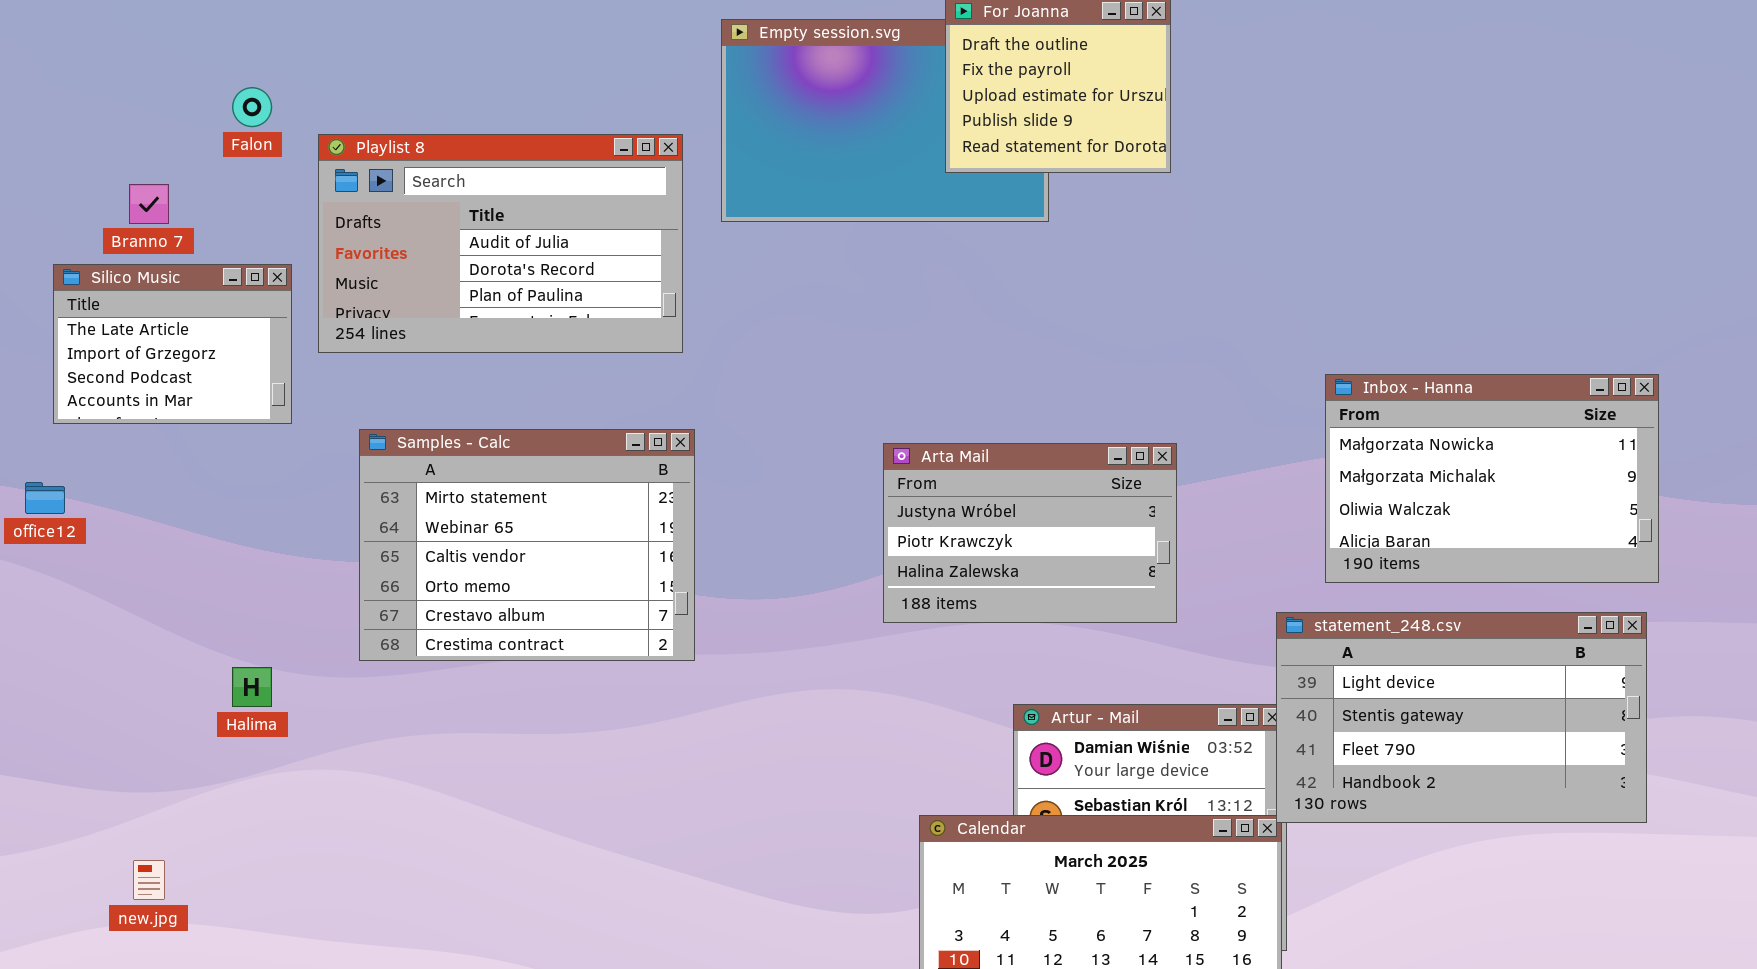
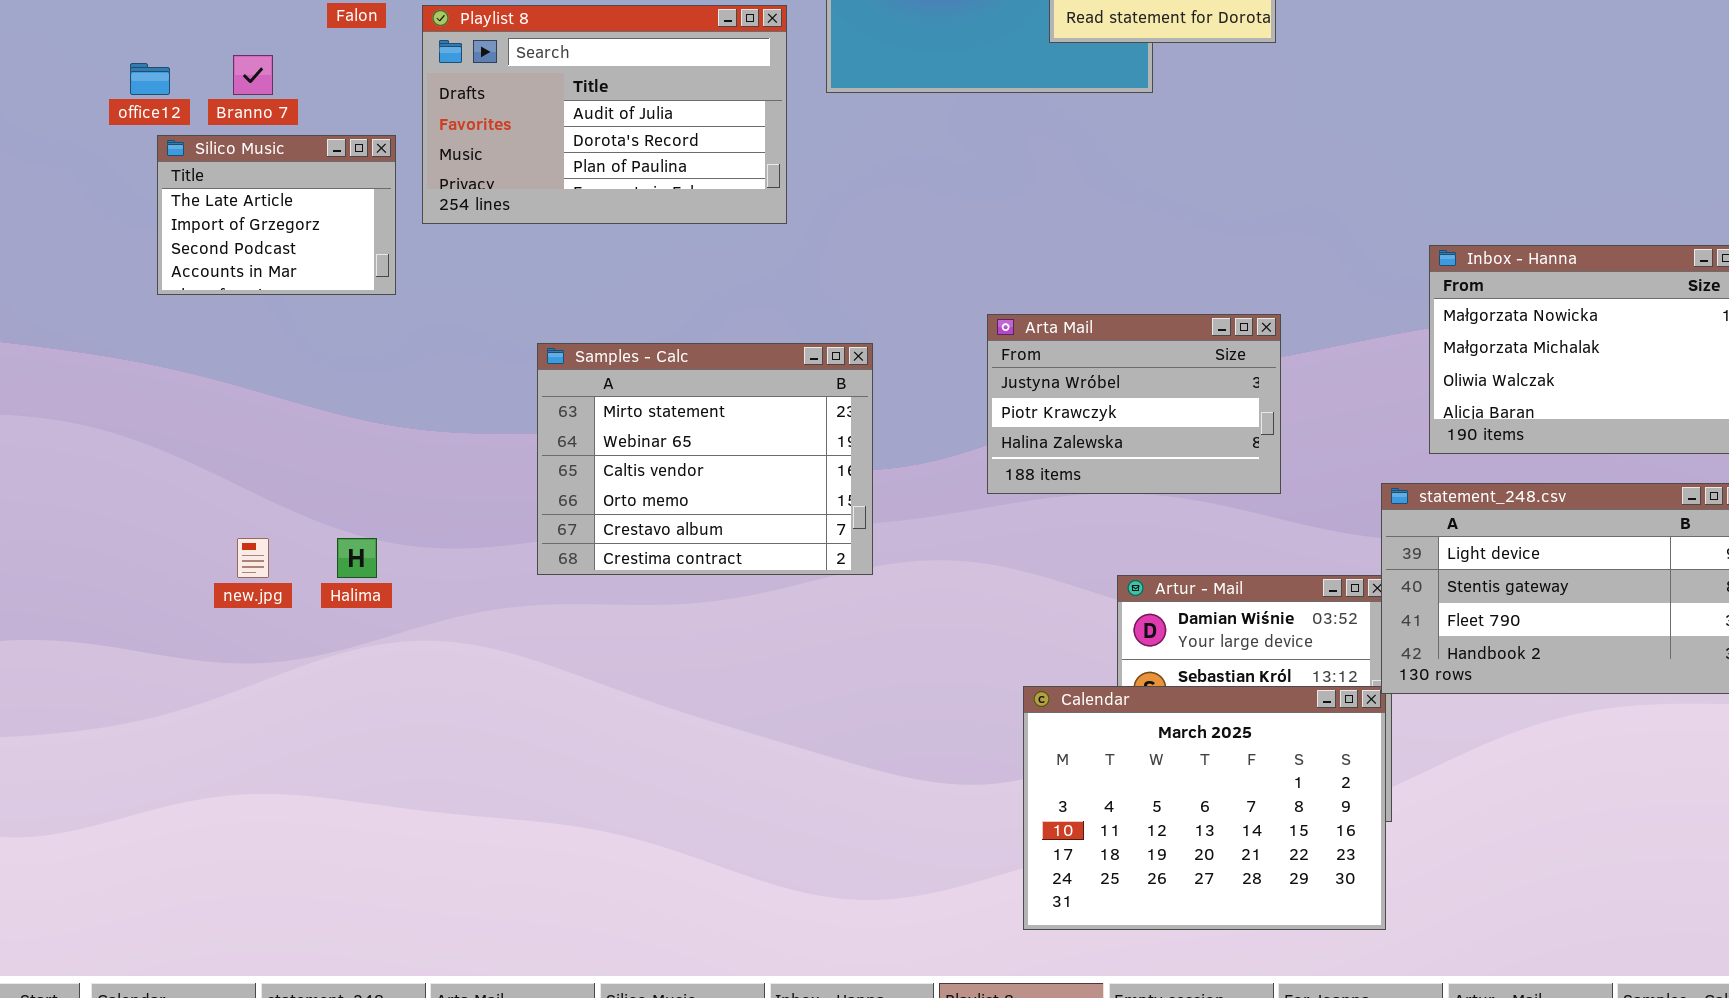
Samples - Calc: [359,429,695,661] -> [537,343,873,575], moved
office12: [25,482,65,514] -> [130,63,170,95], moved
new.jpg: [133,860,165,900] -> [237,538,269,578], moved

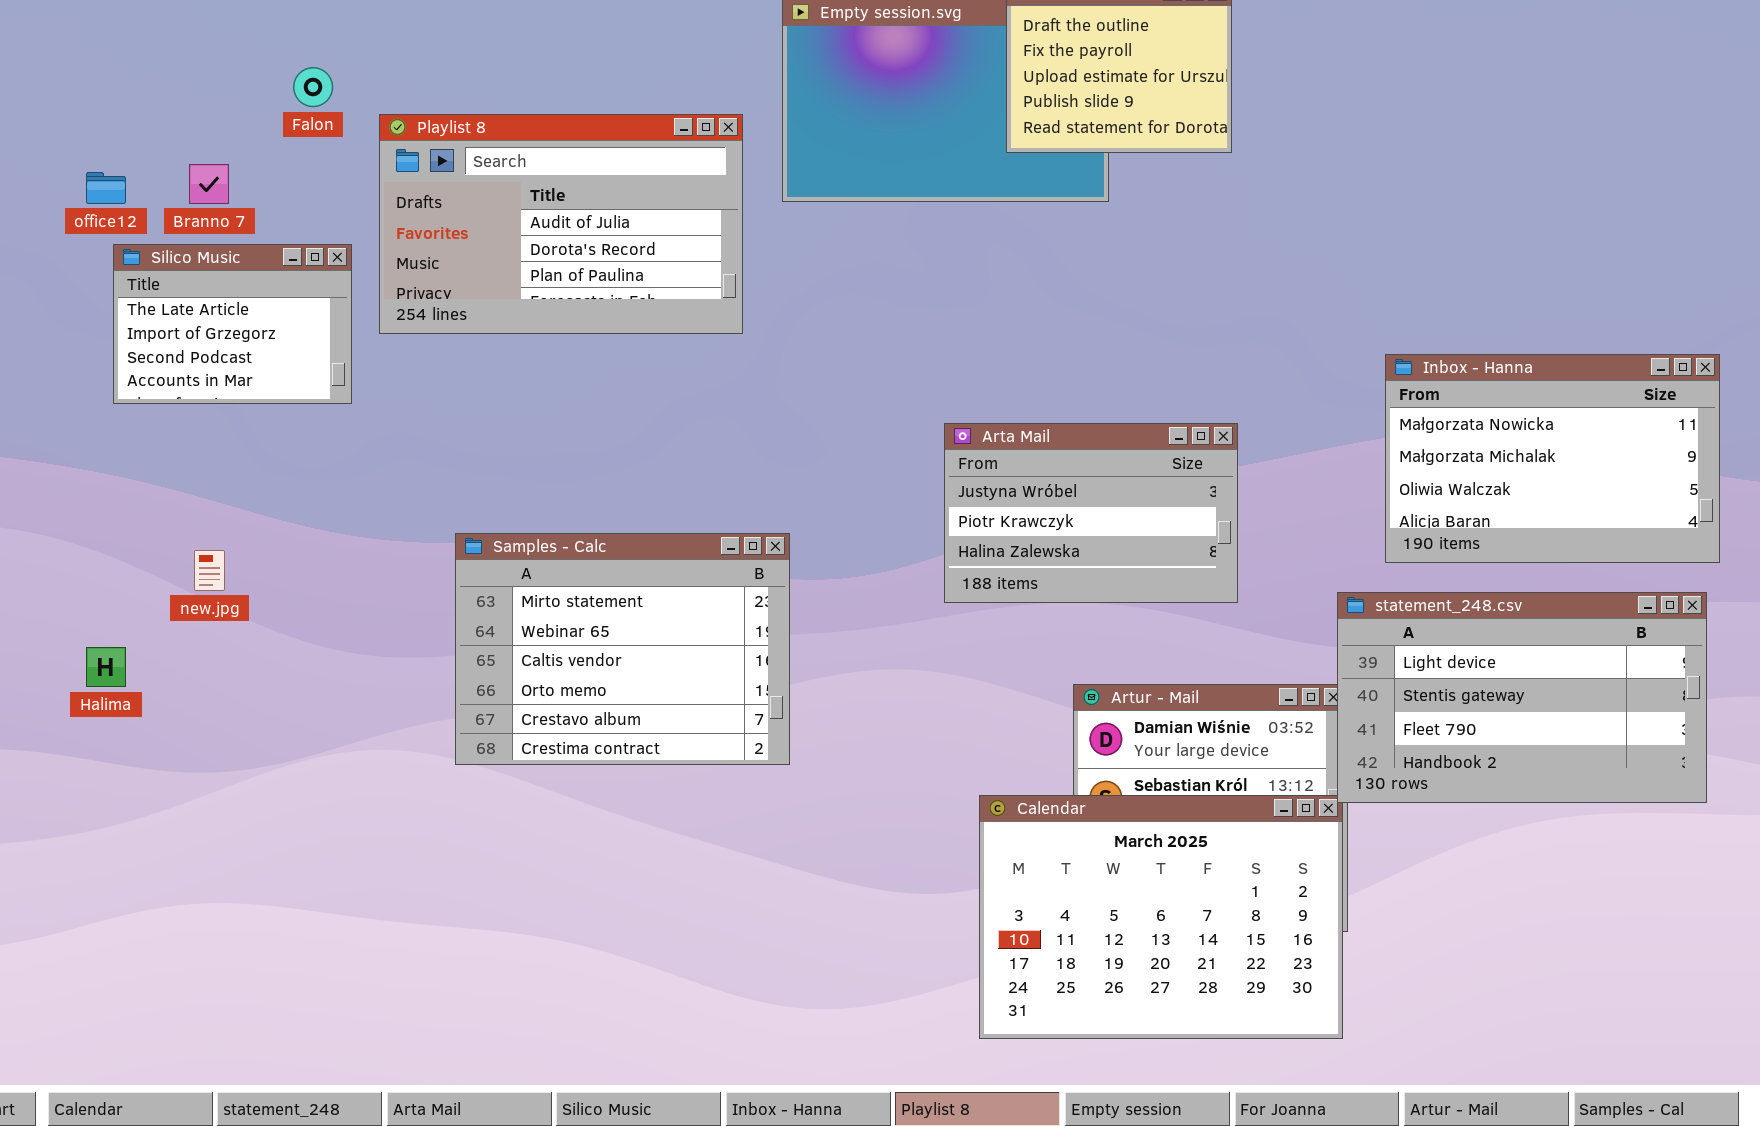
Samples - Calc: [537,343,873,575] -> [455,533,790,765], moved
new.jpg: [237,538,269,578] -> [194,550,225,591], moved
Halima: [337,538,377,578] -> [86,647,126,687], moved

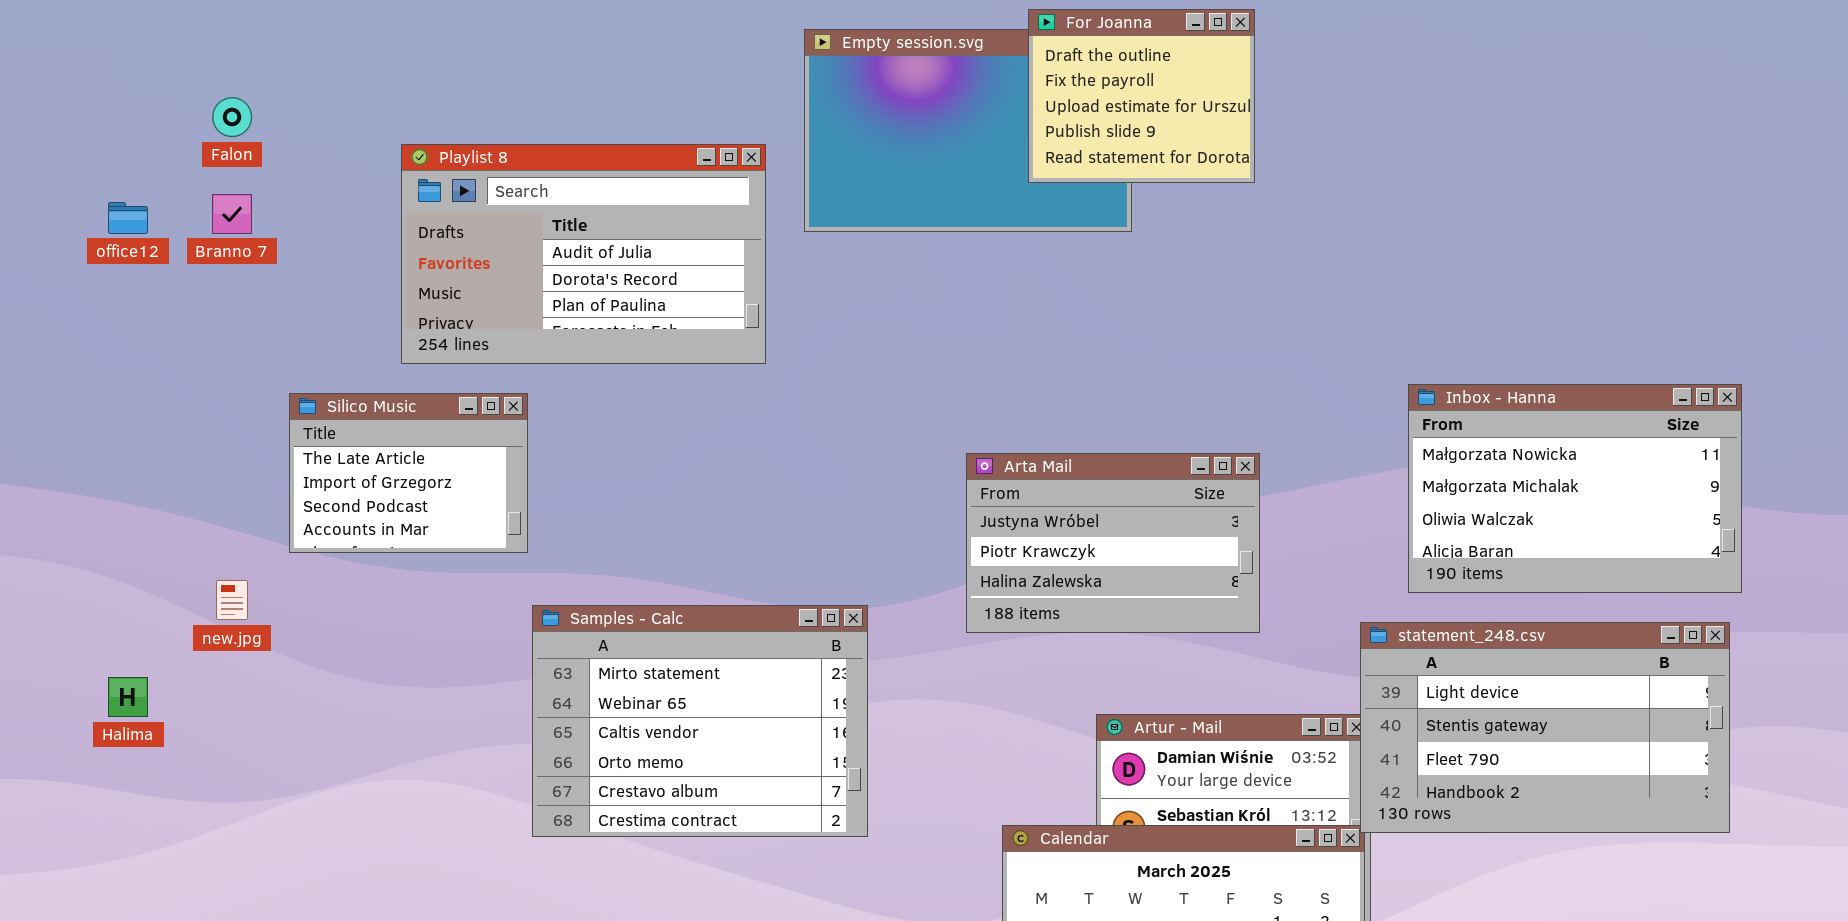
Falon: [293,67,333,107] -> [212,97,252,137], moved
Silico Music: [113,244,352,404] -> [289,393,528,553], moved
Samples - Calc: [455,533,790,765] -> [532,605,868,837], moved

